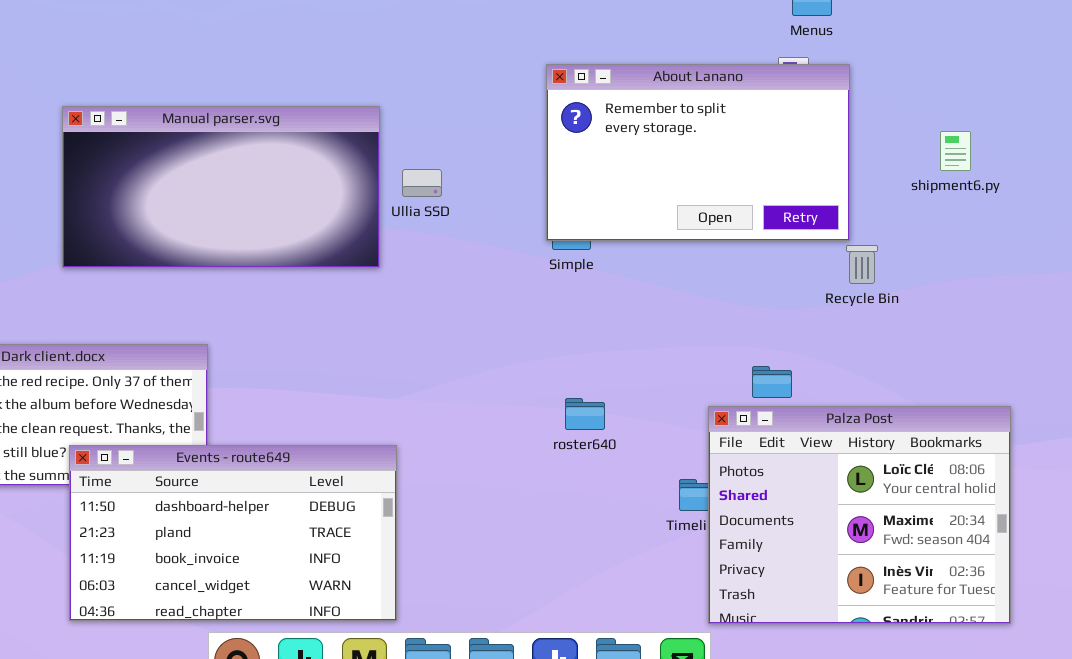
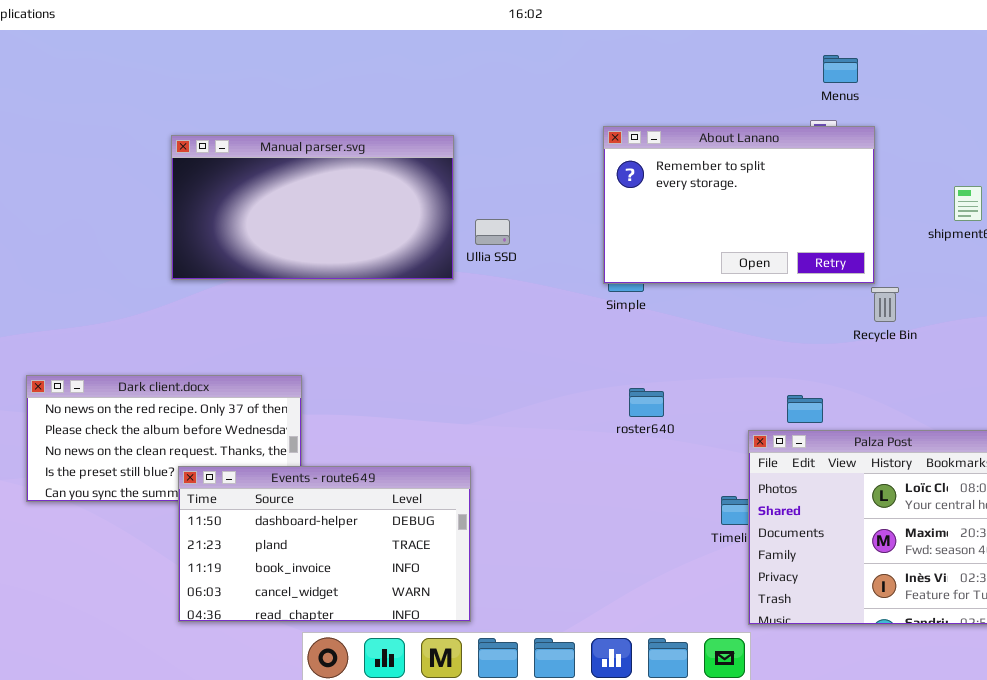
Manual parser.svg: [62,106,380,268] -> [171,135,454,280], moved
roster640: [565,398,605,430] -> [629,388,664,417], moved

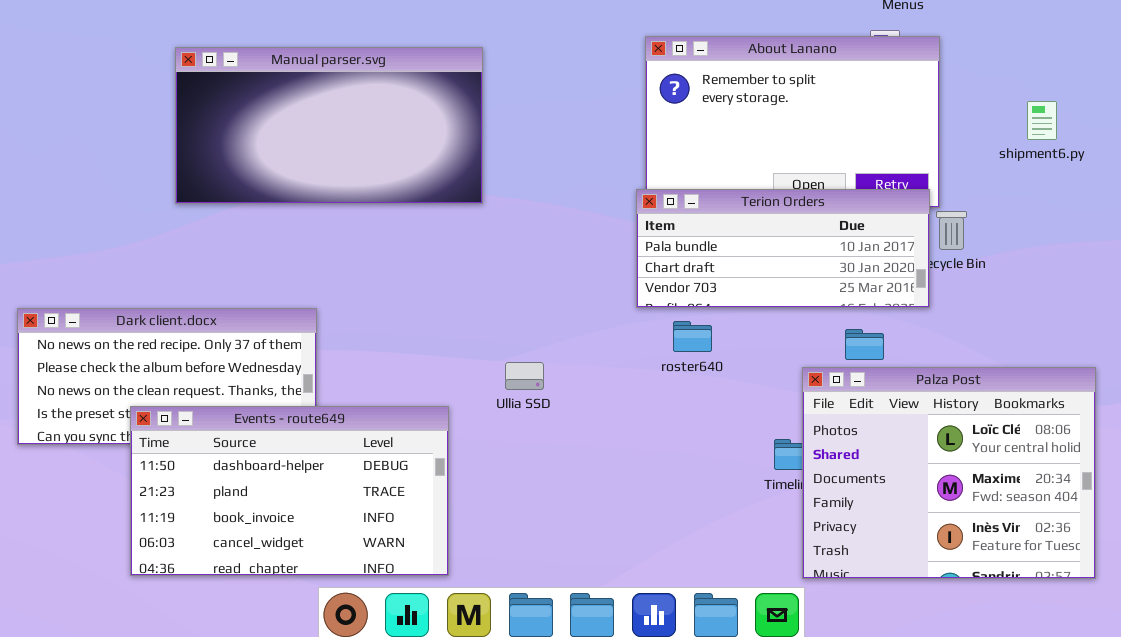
Ullia SSD: [475,219,510,245] -> [505,362,544,390], moved
Terion Orders: none -> [636,189,930,308], opened
Events - route649: [178,466,471,622] -> [130,406,449,576], moved

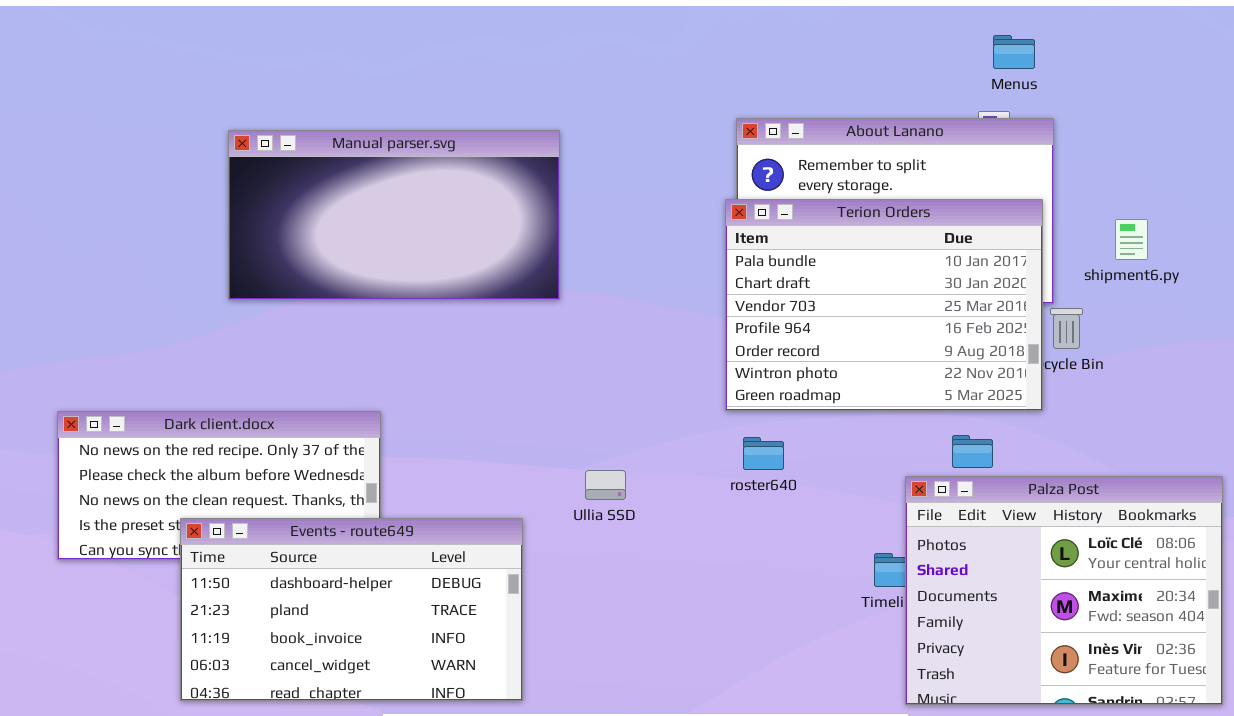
shipment6.py: [1027,101,1057,140] -> [1115,219,1148,260], moved
Terion Orders: [636,189,930,308] -> [725,199,1043,411], resized
roster640: [673,321,712,352] -> [743,437,784,470], moved

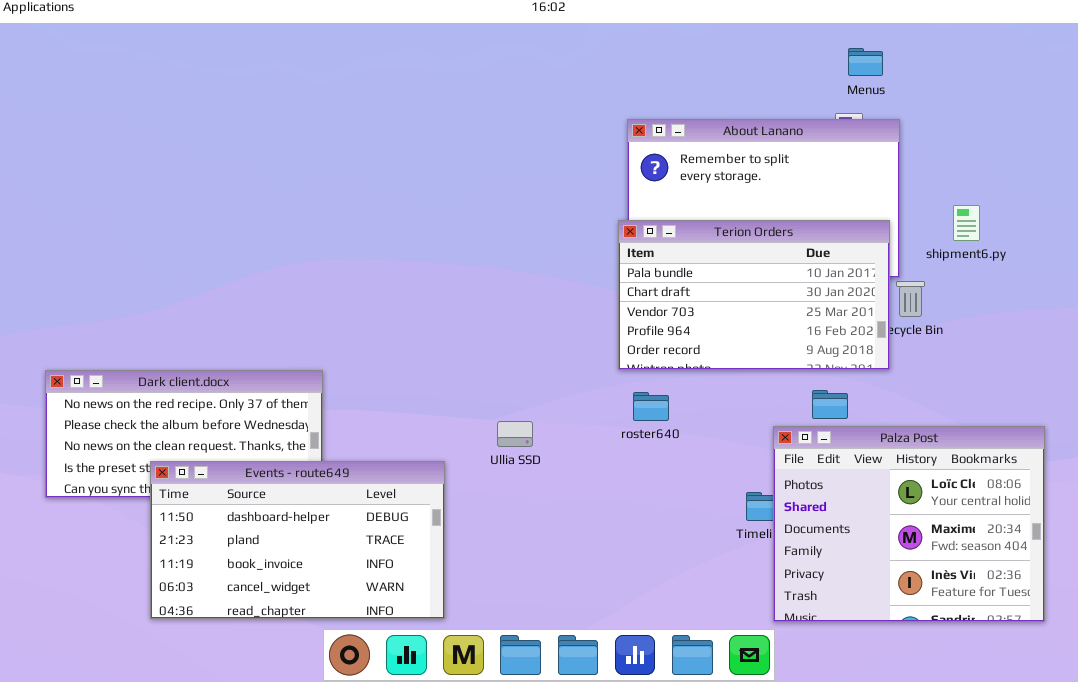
Manual parser.svg: [228,130,560,300] -> none, closed
Terion Orders: [725,199,1043,411] -> [618,220,890,370], resized

